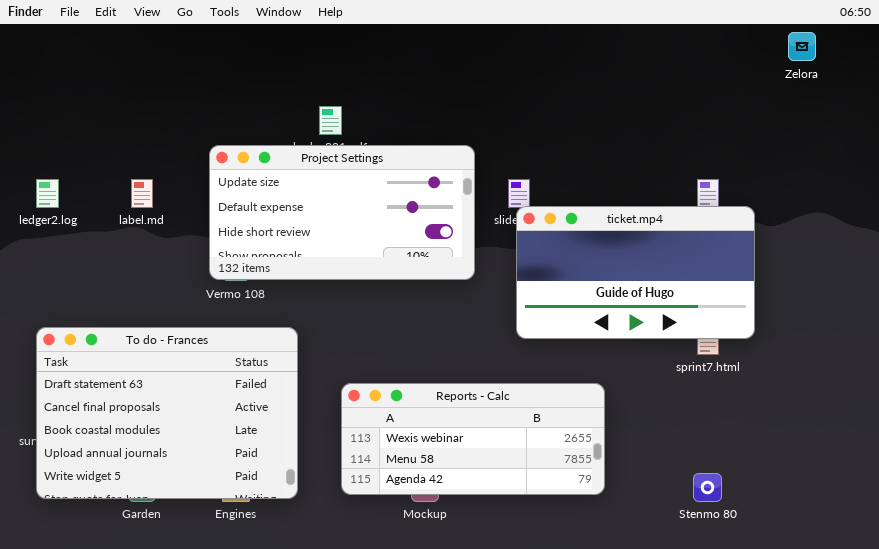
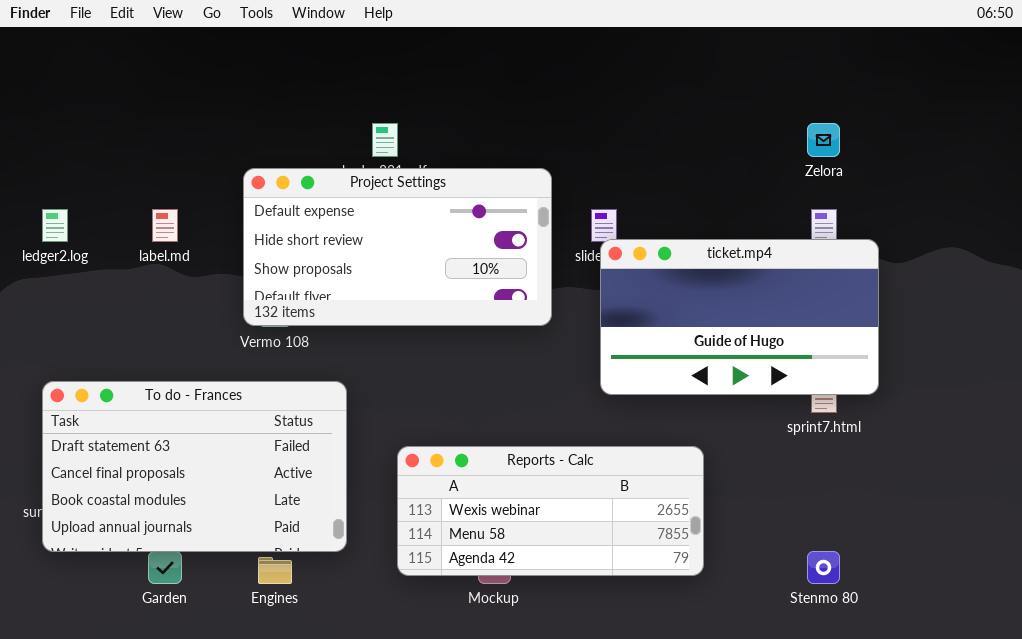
Zelora: [788,32,816,61] -> [807,123,840,157], moved
Project Settings: [209,145,475,280] -> [243,168,552,326], scrolled down 1 row
To do - Frances: [36,327,298,499] -> [42,381,347,552], resized

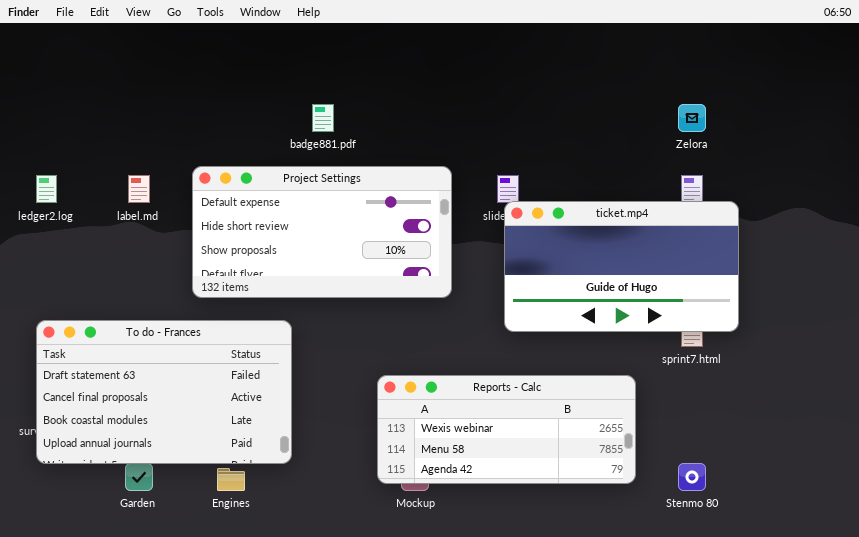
Project Settings: [243,168,552,326] -> [192,166,452,298], moved
Reports - Calc: [397,446,704,576] -> [377,375,636,484], moved

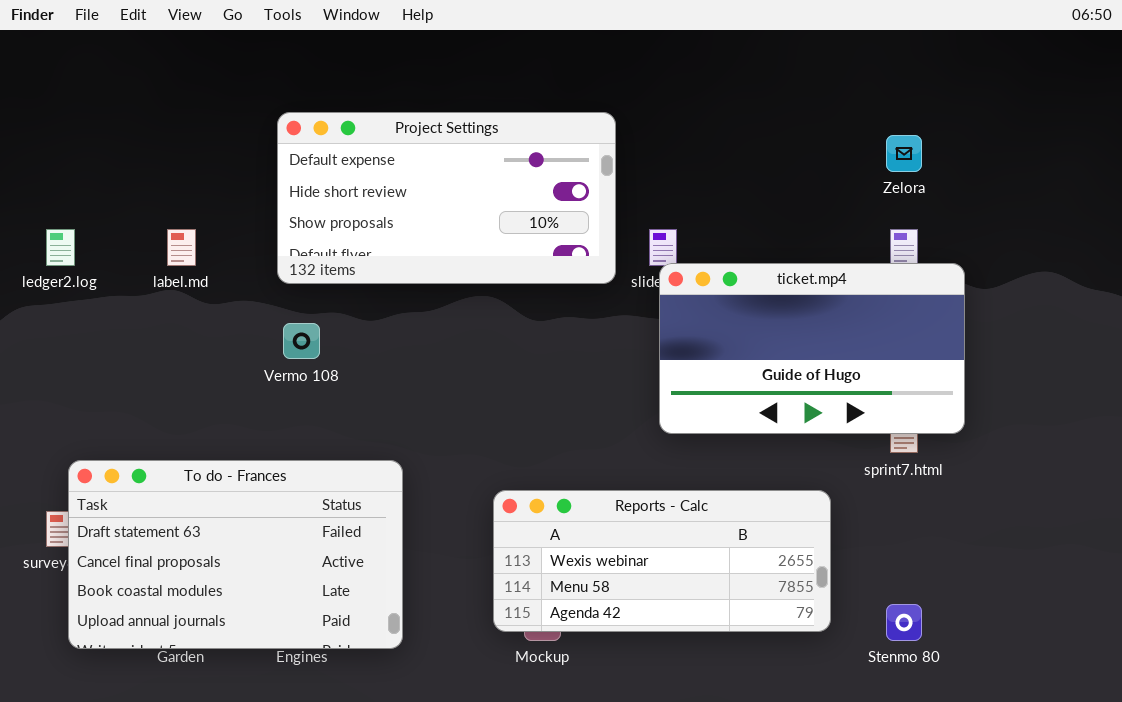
Project Settings: [192,166,452,298] -> [277,112,616,284], moved
To do - Frances: [36,320,292,464] -> [68,460,403,649], moved

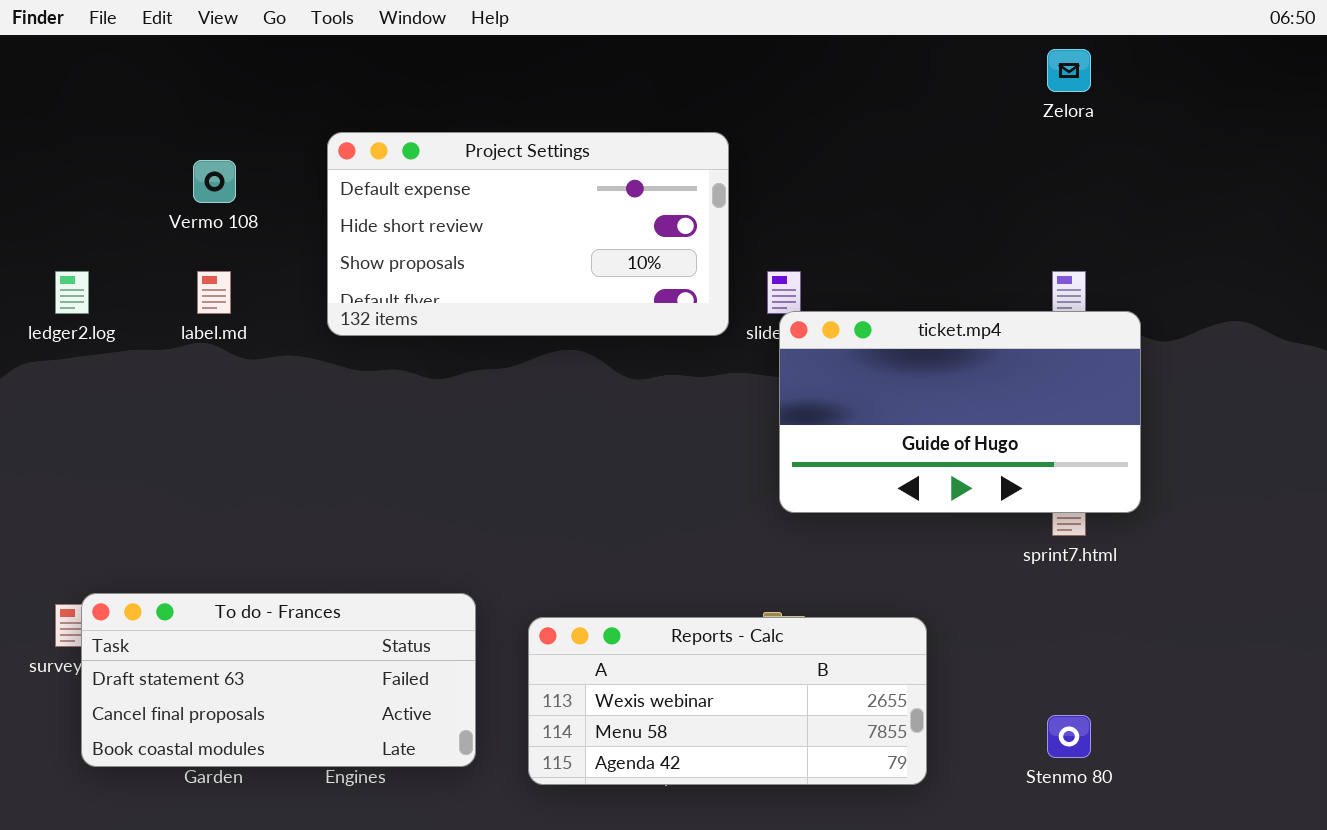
Zelora: [886,135,922,172] -> [1047,49,1091,92], moved
Vermo 108: [283,323,320,359] -> [193,160,236,203], moved
To do - Frances: [68,460,403,649] -> [81,593,476,767], resized
Reports - Calc: [493,490,831,632] -> [528,617,927,785], moved

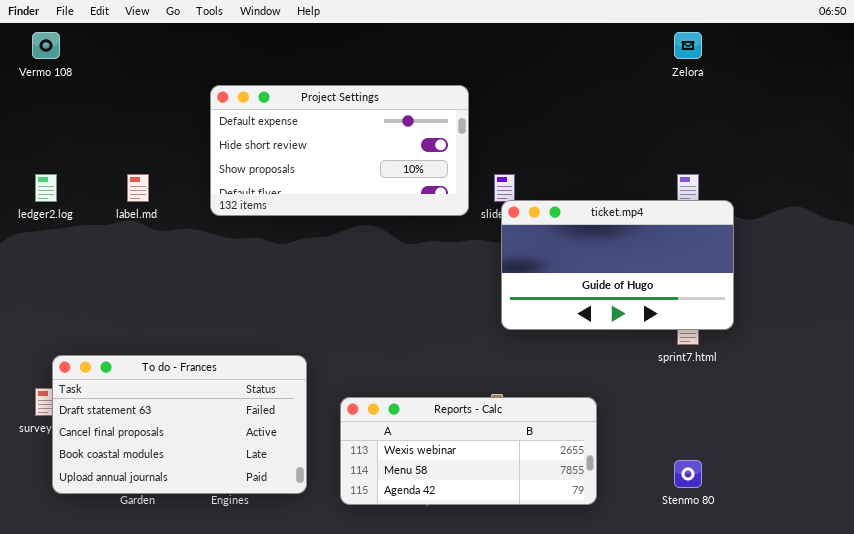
Vermo 108: [193,160,236,203] -> [32,32,60,59], moved
To do - Frances: [81,593,476,767] -> [52,355,307,494], resized

